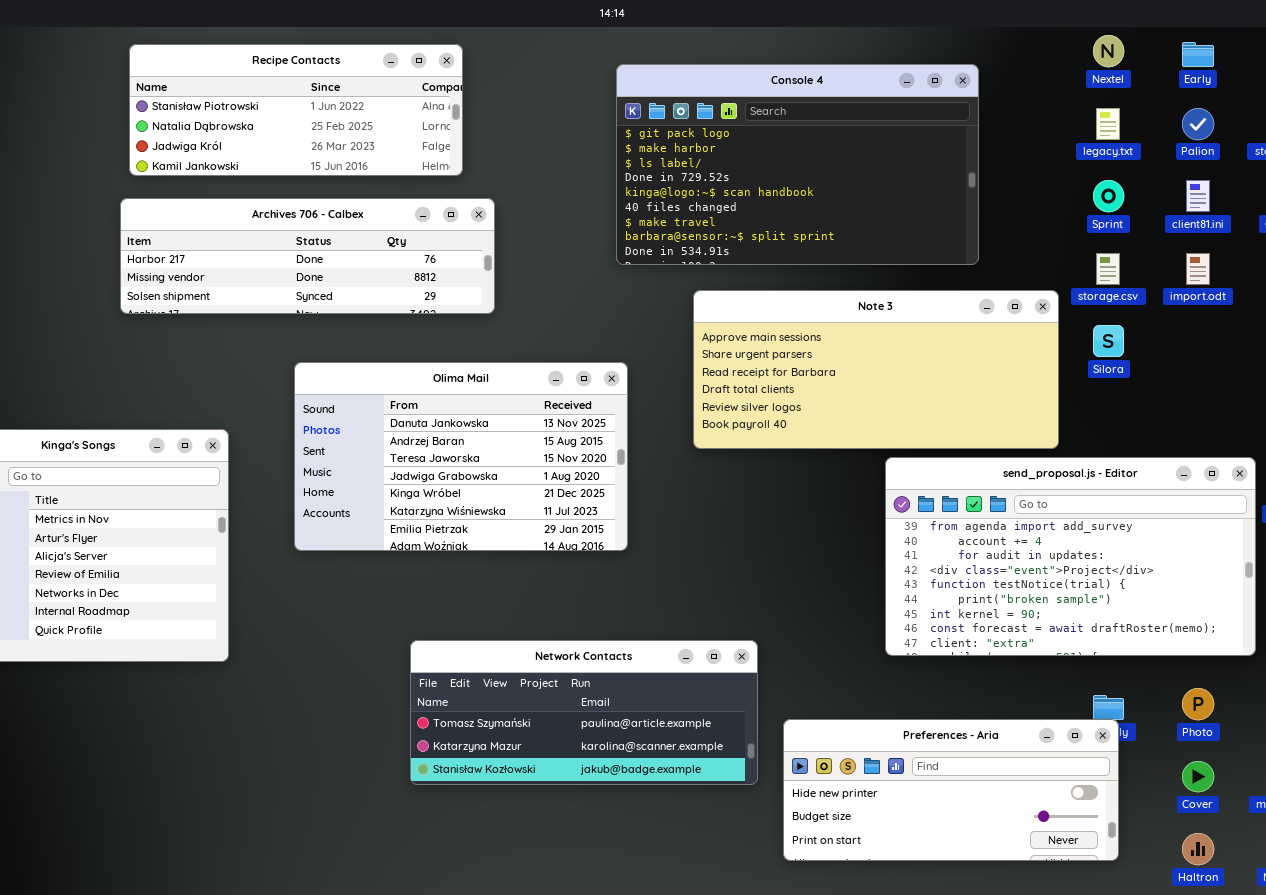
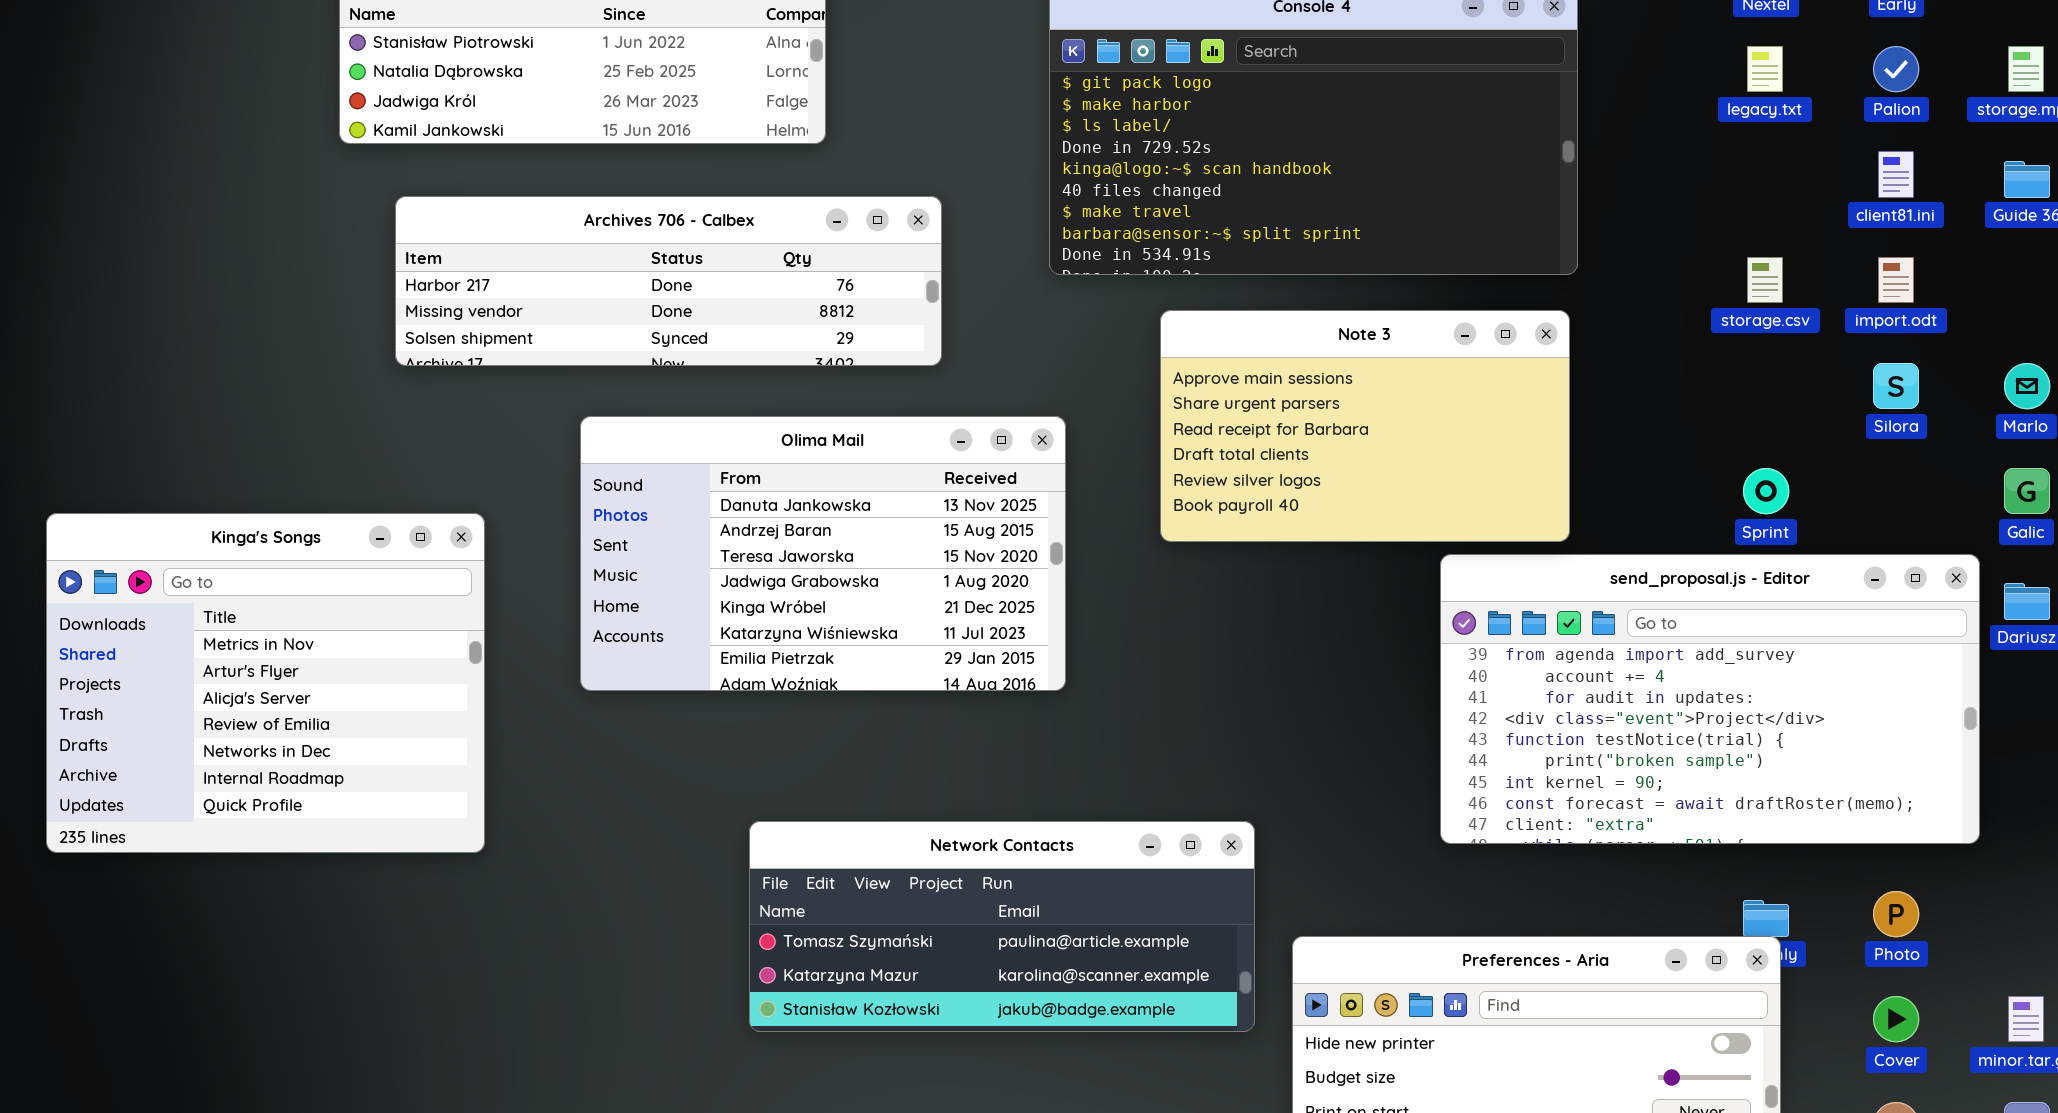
Sprint: [1093,180,1124,212] -> [1743,468,1789,514], moved
Archives 706 - Calbex: [120,198,495,314] -> [395,196,942,366], moved
Note 3: [693,290,1059,449] -> [1160,310,1570,542], resized
Silora: [1093,325,1124,357] -> [1873,363,1919,409], moved

